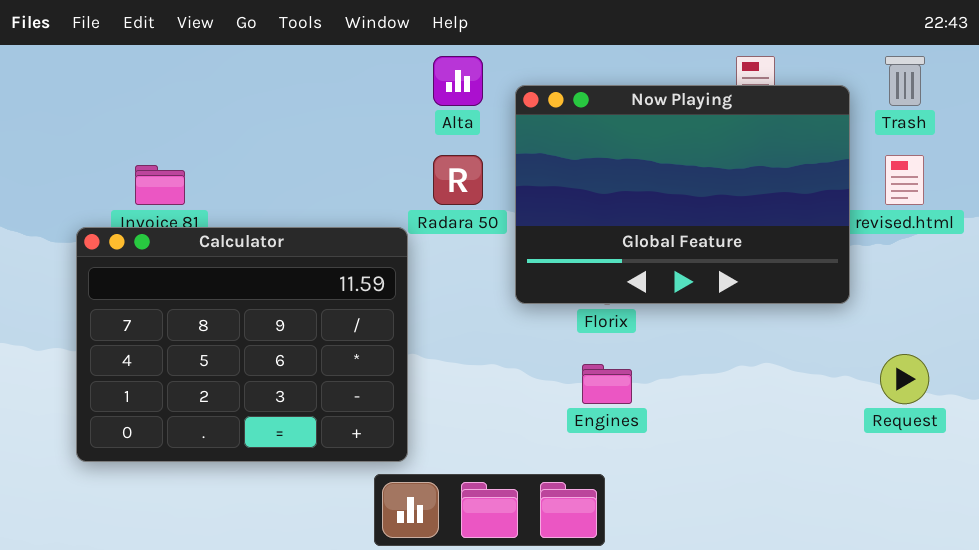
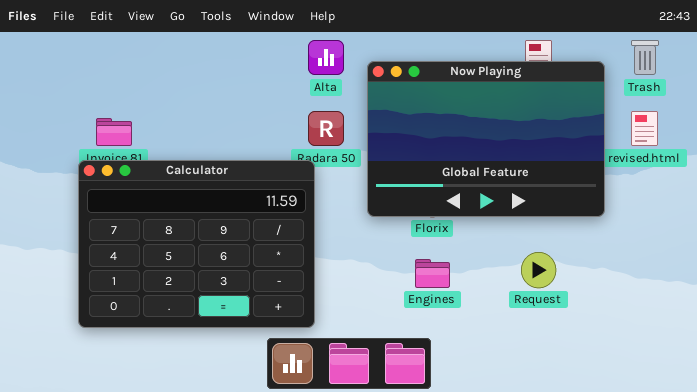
Calculator: [76,227,408,462] -> [78,160,315,328], moved
Request: [880,354,929,404] -> [521,252,556,288], moved

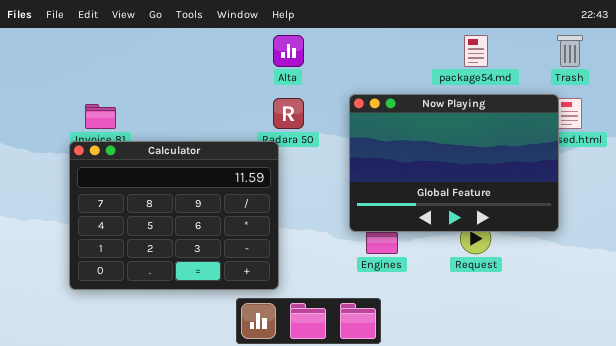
Now Playing: [367,61,605,217] -> [349,94,559,232], moved

